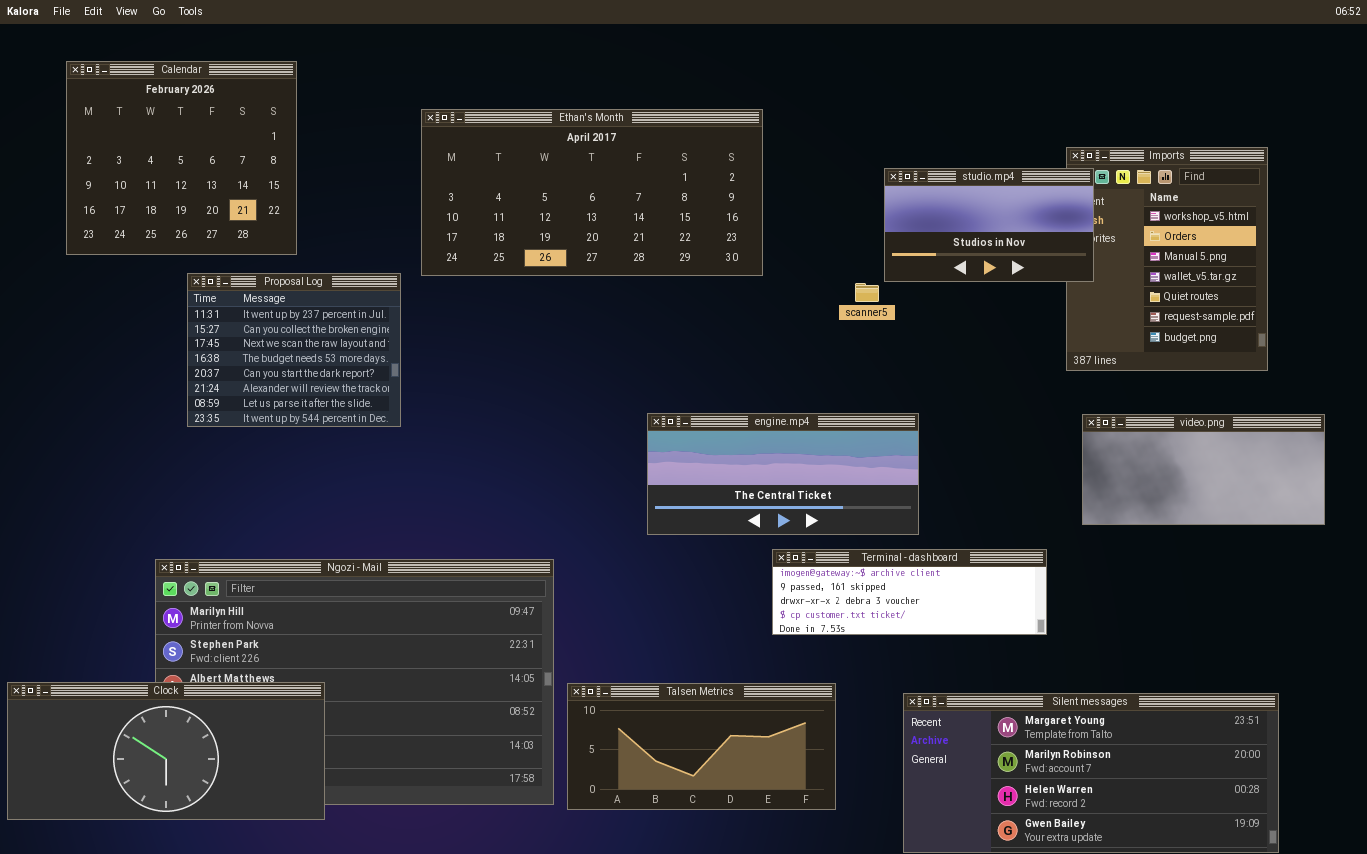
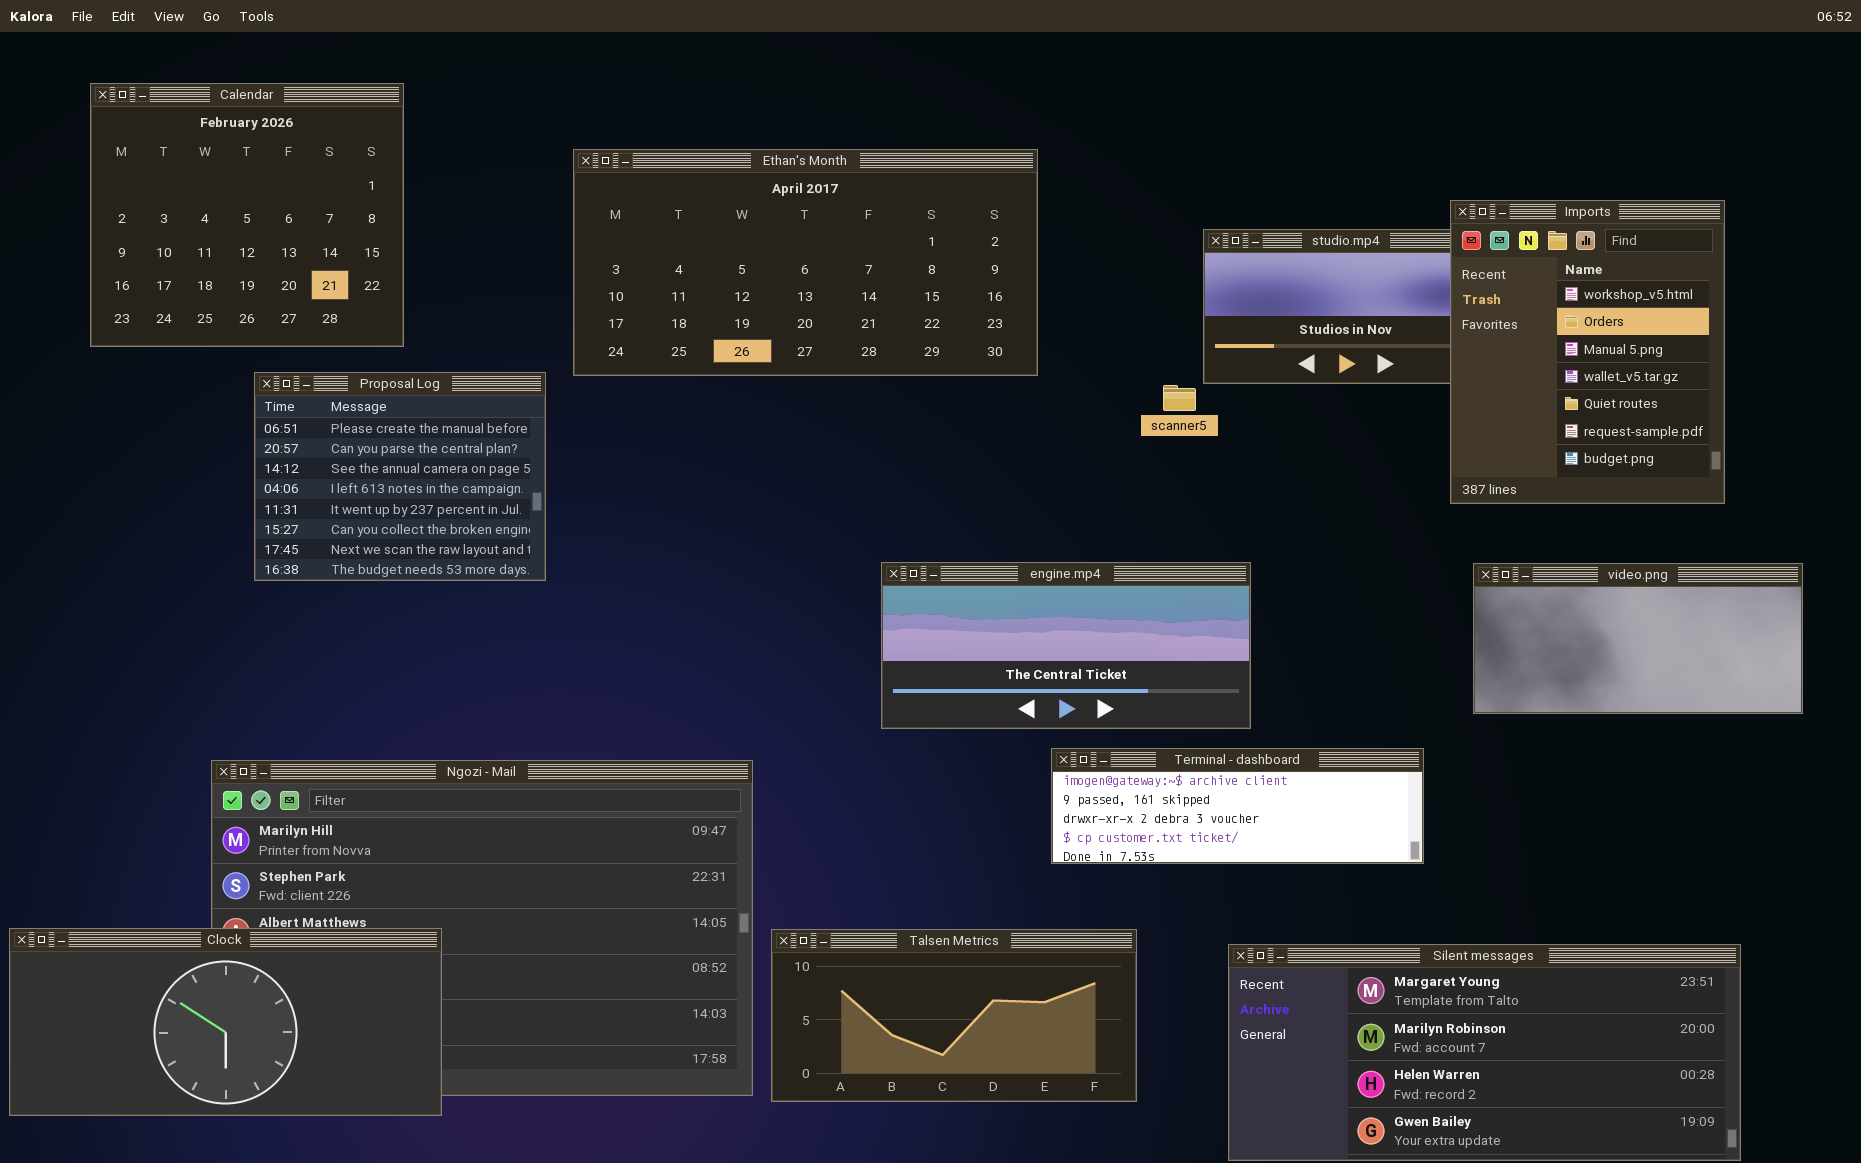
Imports: [1066,147,1268,371] -> [1450,200,1725,504], raised
Proposal Log: [187,273,401,427] -> [254,372,546,581], scrolled up 4 rows

